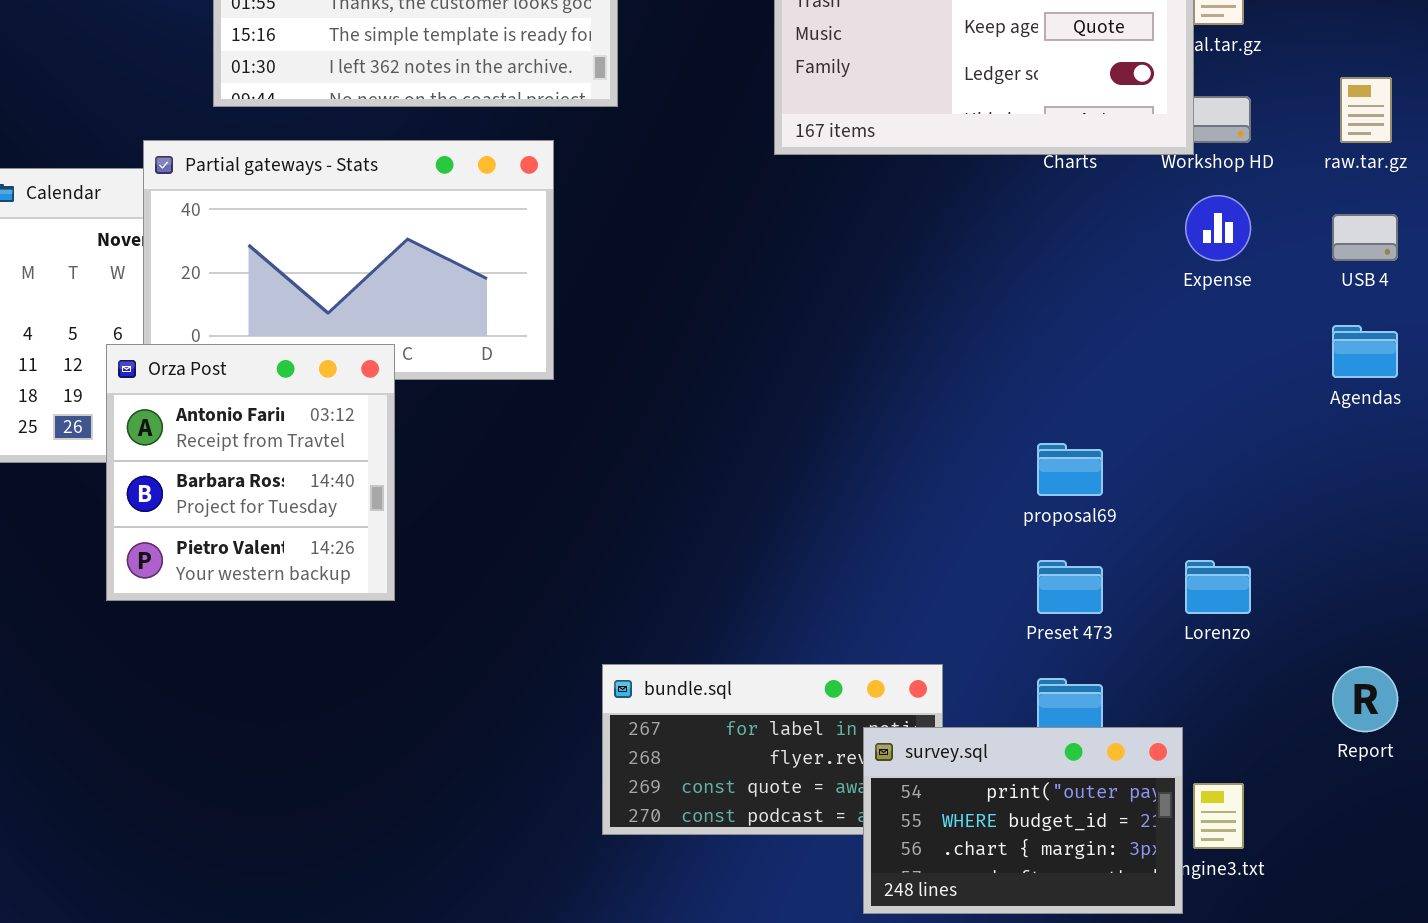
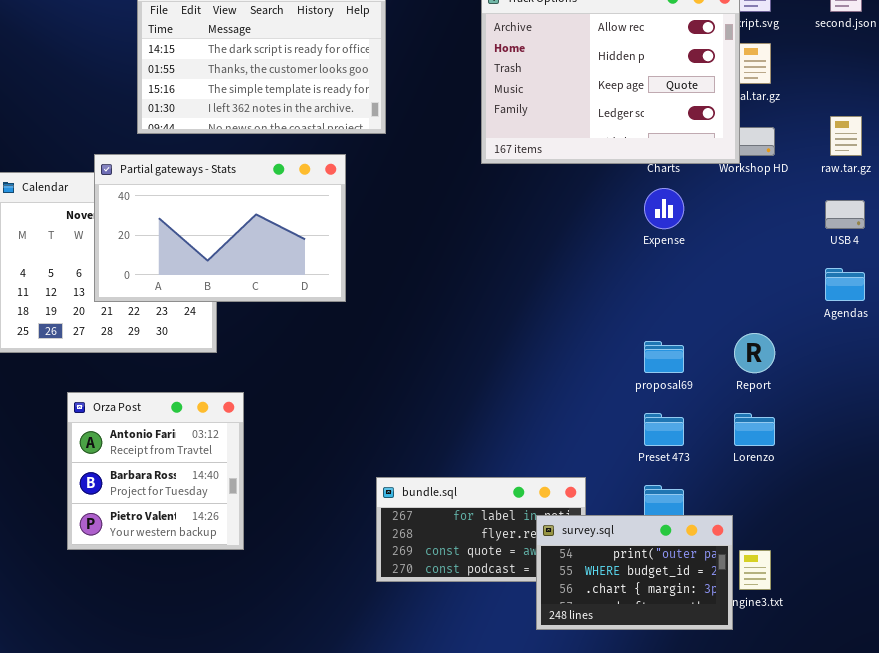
Expense: [1185,195,1251,261] -> [644,188,684,229], moved
Orza Post: [106,344,395,601] -> [67,392,244,550], moved
Report: [1332,666,1398,732] -> [734,333,775,373], moved

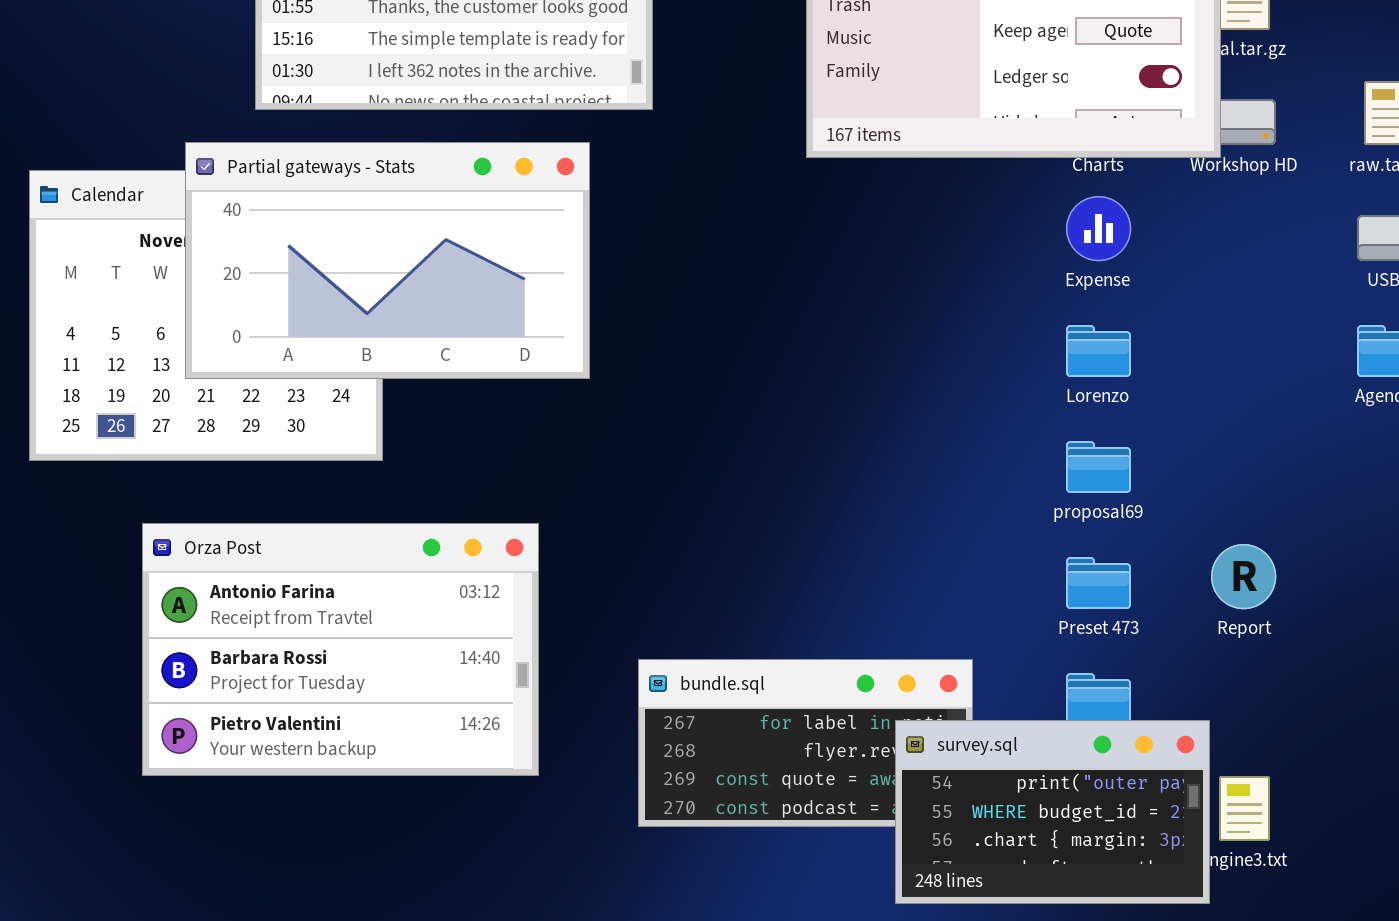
Report: [734,333,775,373] -> [1211,544,1276,609], moved
Orza Post: [67,392,244,550] -> [142,523,539,776], resized
Lorenzo: [734,413,775,446] -> [1066,325,1131,377], moved

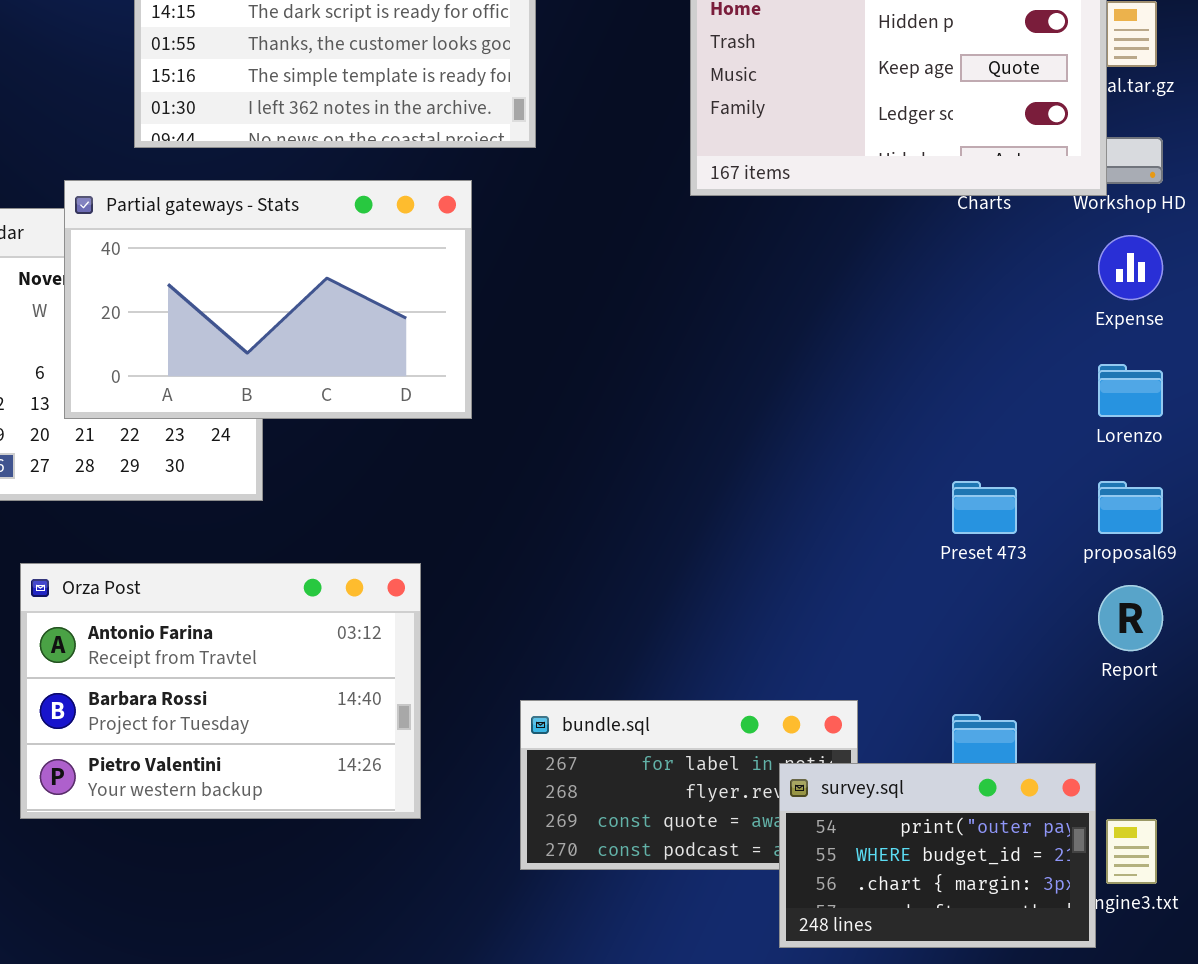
Expense: [1066,196,1131,261] -> [1098,235,1163,300], moved
Lorenzo: [1066,325,1131,377] -> [1098,364,1163,417], moved
proposal69: [1066,441,1131,493] -> [1098,481,1163,534], moved
Preset 473: [1066,557,1131,609] -> [952,481,1017,534], moved

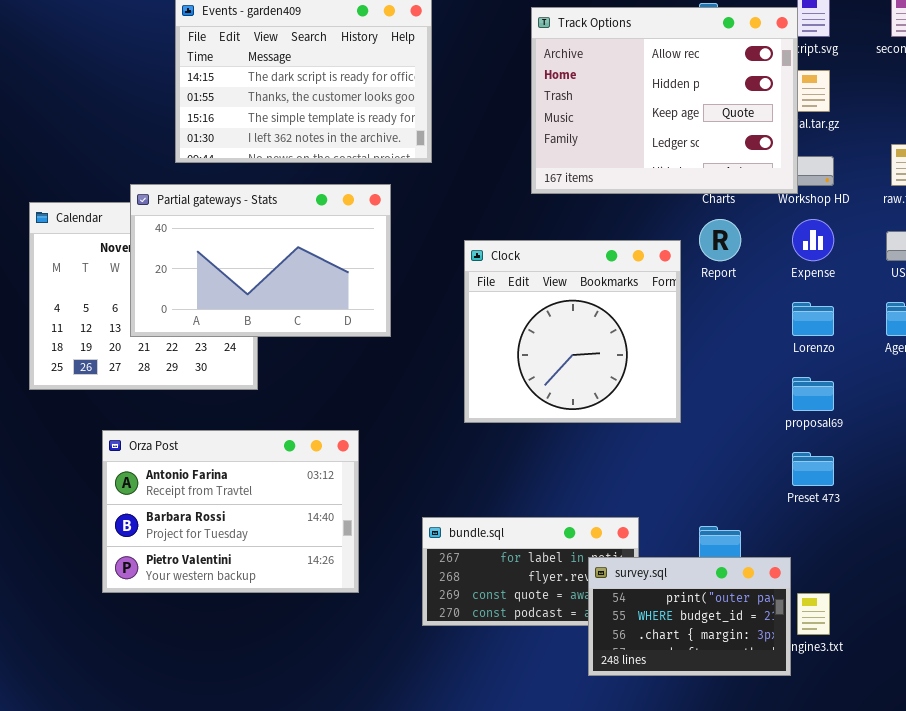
Clock: none -> [464,240,681,423], opened
Preset 473: [952,481,1017,534] -> [792,452,834,486], moved
Report: [1098,585,1163,651] -> [699,219,741,261], moved

